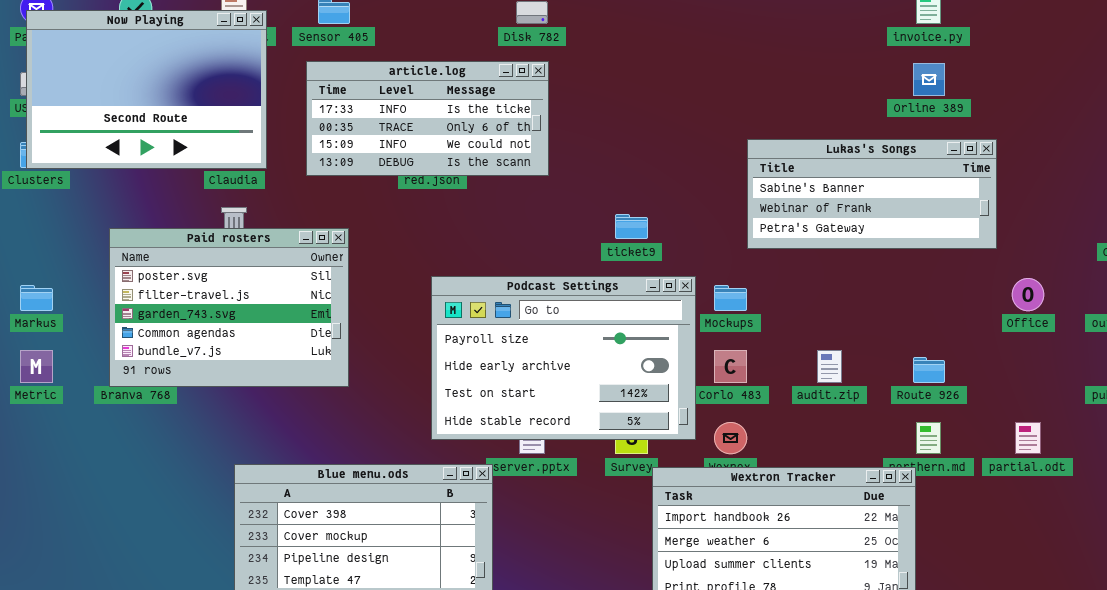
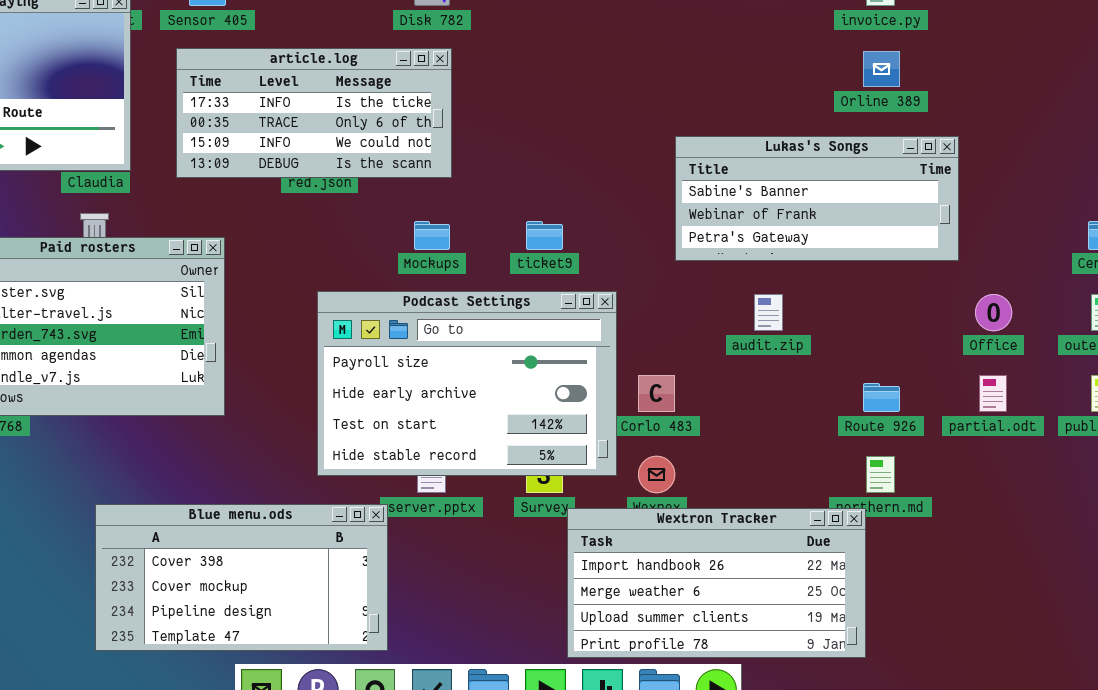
Mockups: [714,285,747,311] -> [414,221,450,250], moved
audit.zip: [817,350,842,383] -> [754,294,783,331], moved
partial.odt: [1015,422,1041,454] -> [979,375,1007,412], moved

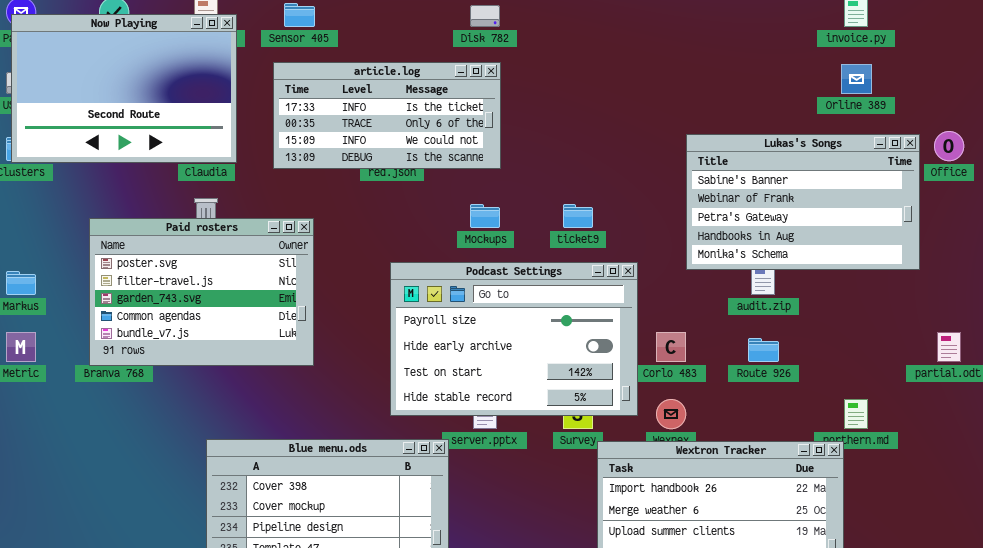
Lukas's Songs: [675,136,959,261] -> [686,134,920,270], resized
Office: [975,294,1012,331] -> [934,131,964,161], moved
Route 926: [863,383,900,412] -> [748,338,779,362], moved

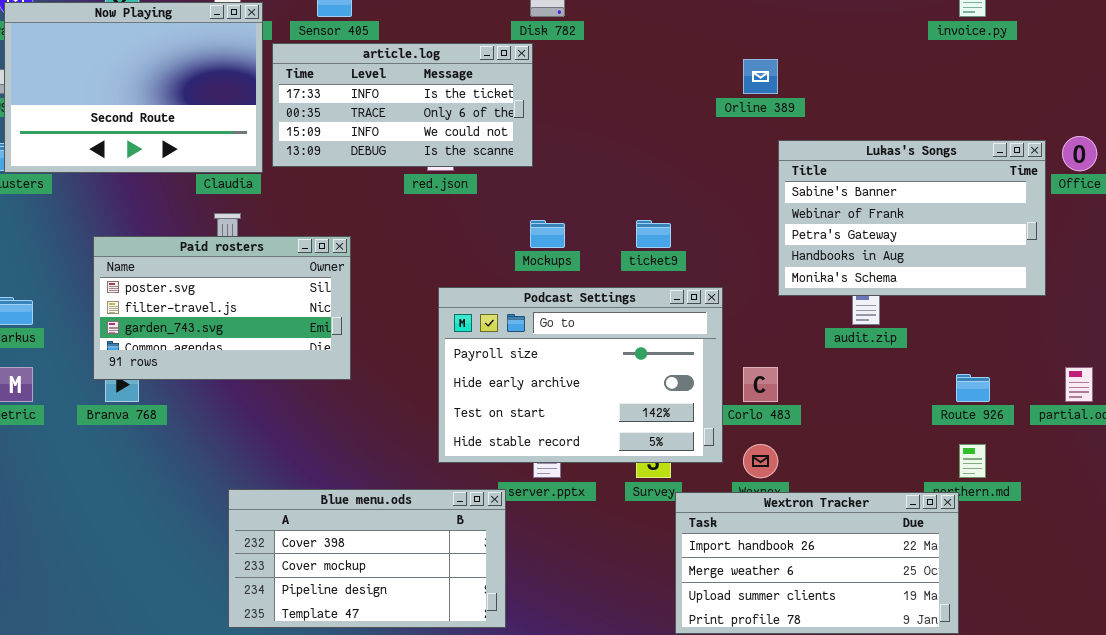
article.log: [273,62,501,169] -> [272,43,533,167], moved
Orline 389: [841,64,872,94] -> [743,59,778,94], moved
Paid rosters: [89,218,314,366] -> [93,236,351,380], resized
Route 926: [748,338,779,362] -> [956,374,990,402], moved

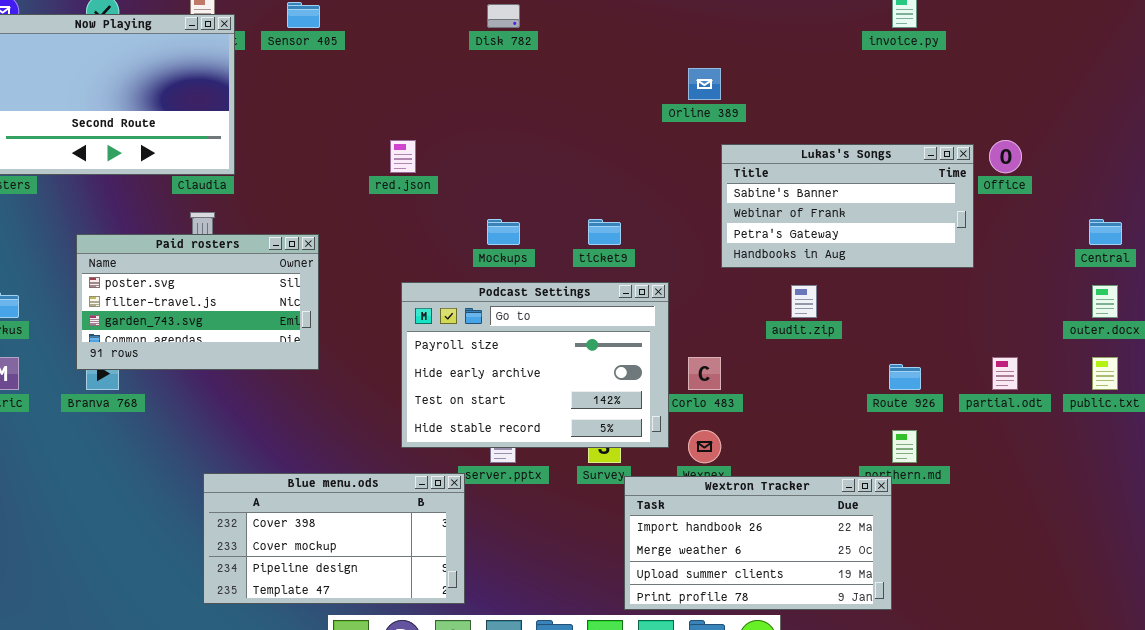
article.log: [272,43,533,167] -> none, closed
Lukas's Songs: [778,140,1046,296] -> [721,144,974,268], resized

